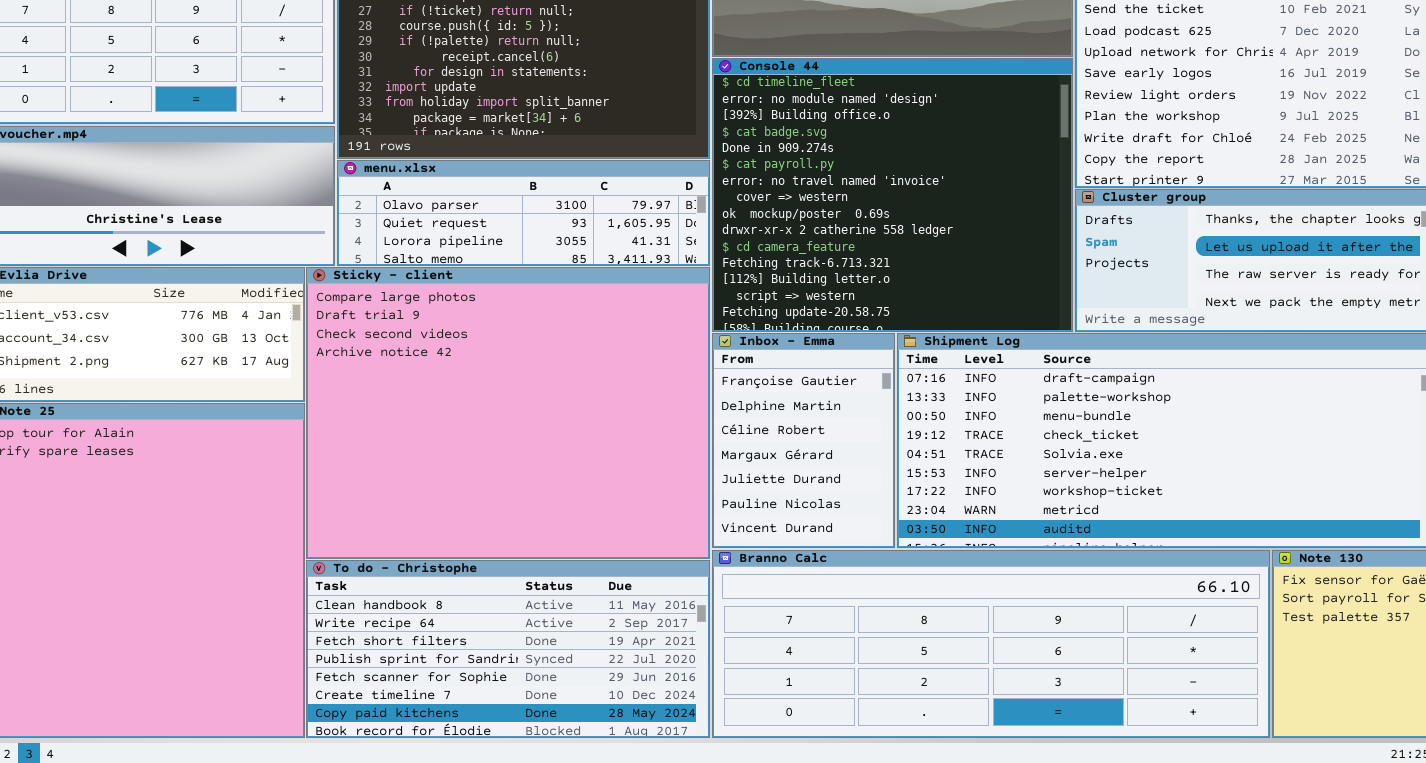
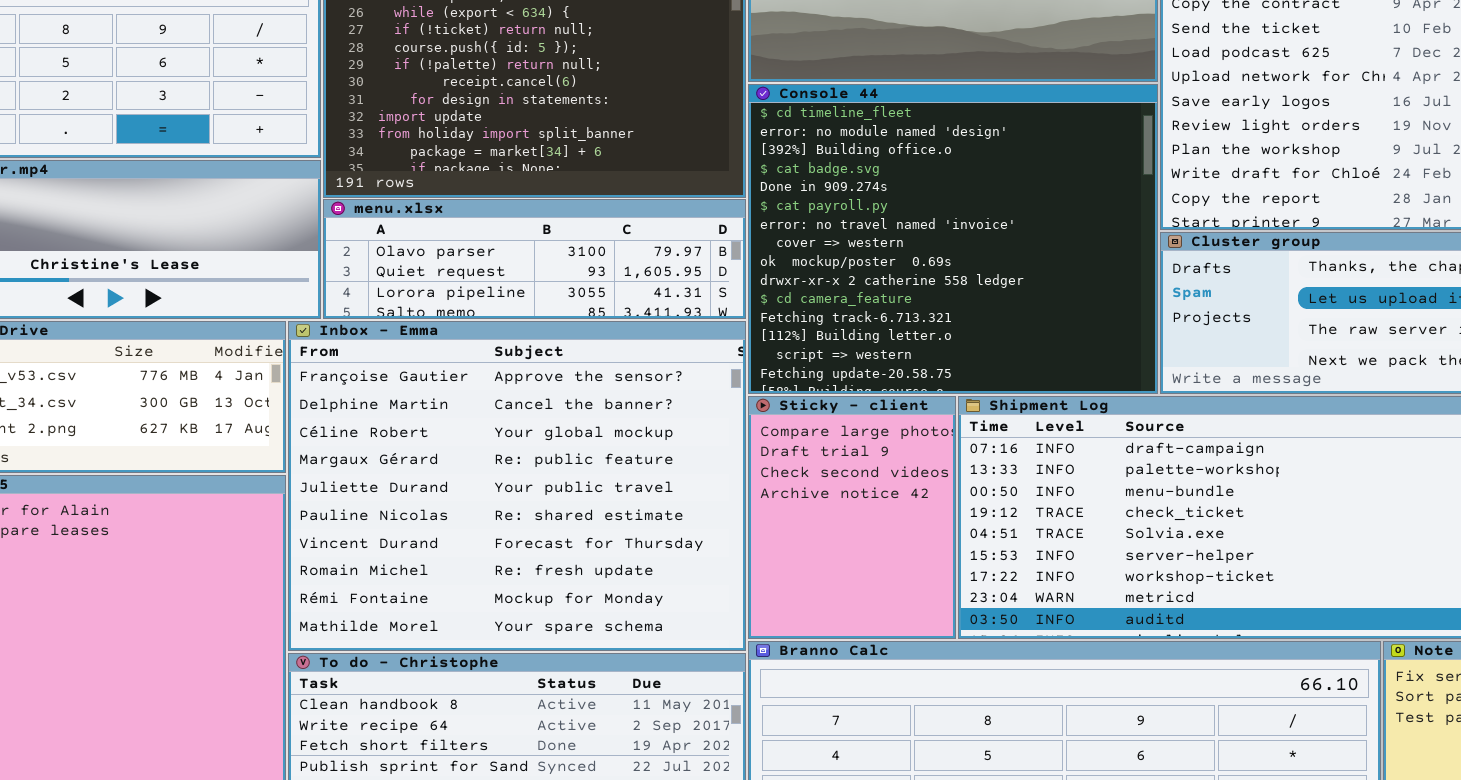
Sticky - client: [306,267,710,559] -> [748,396,956,639], moved, resized
Inbox - Emma: [712,333,895,548] -> [288,321,746,651], moved, resized

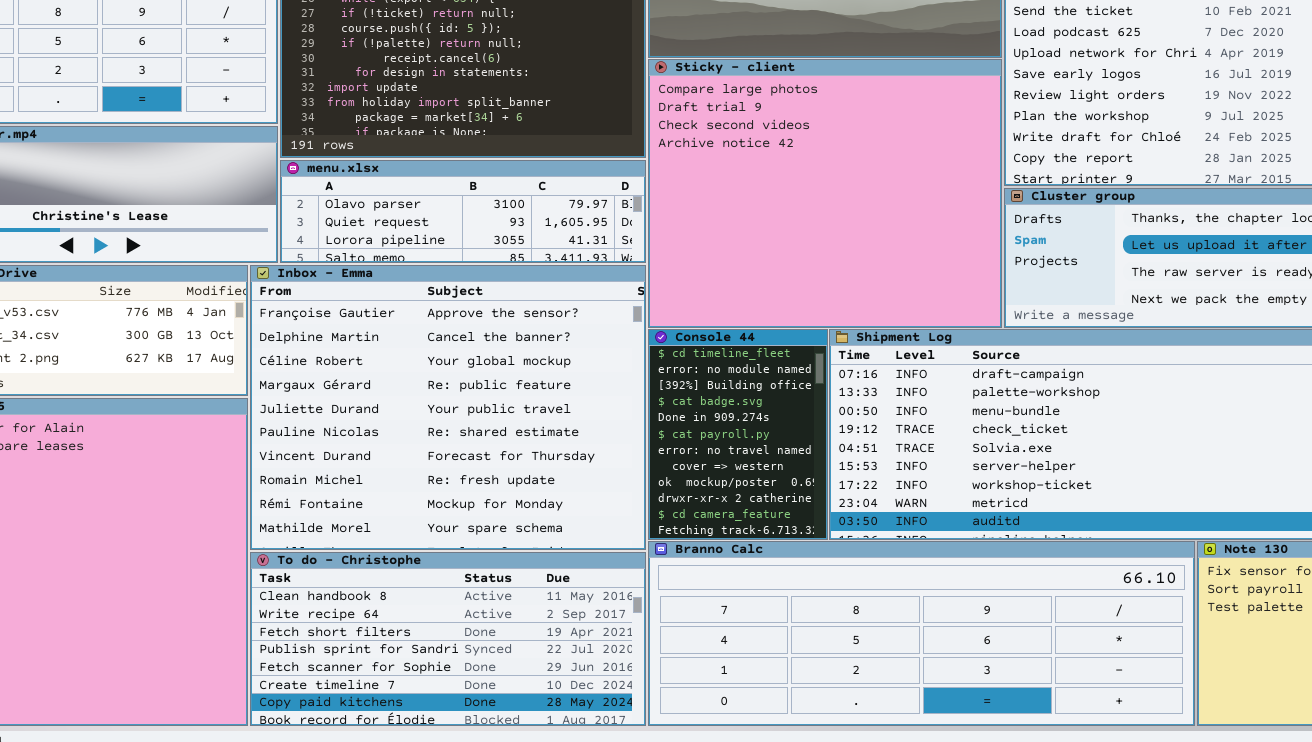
Console 44: [748,84,1158,394] -> [648,329,828,540], moved, resized
Sticky - client: [748,396,956,639] -> [648,59,1002,328], moved, resized

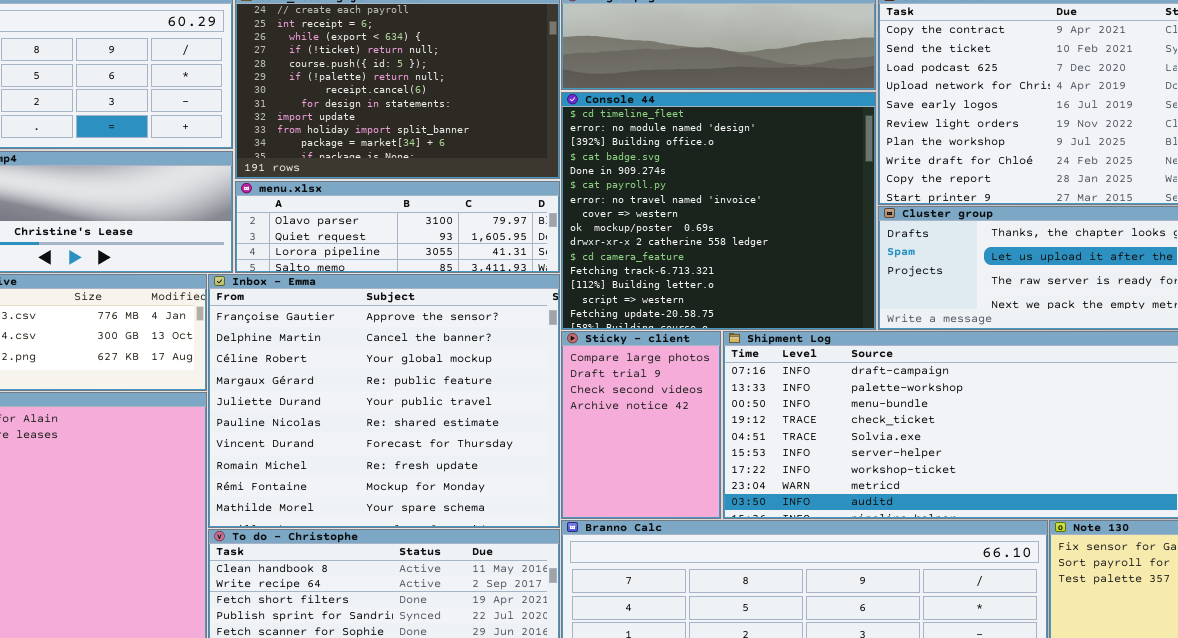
Sticky - client: [648,59,1002,328] -> [561,331,721,519], moved, resized
Console 44: [648,329,828,540] -> [561,92,876,330], moved, resized

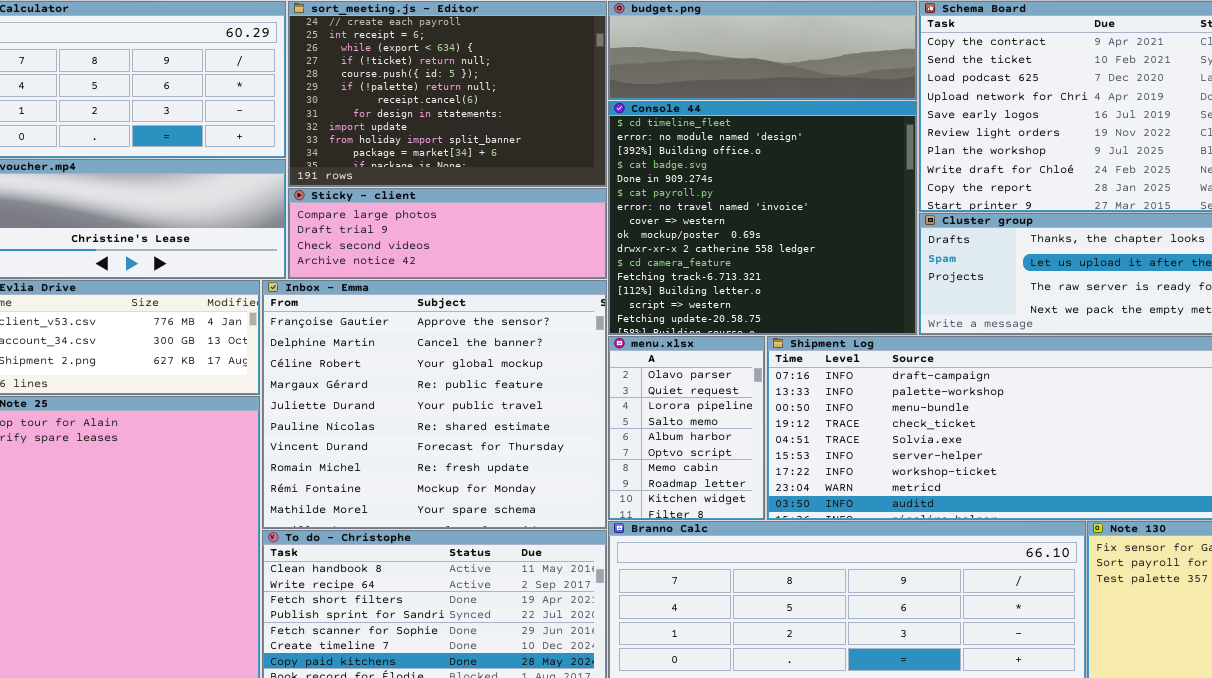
menu.xlsx: [235,181,560,273] -> [608,336,765,520], moved, resized
Sticky - client: [561,331,721,519] -> [288,188,607,279], moved, resized

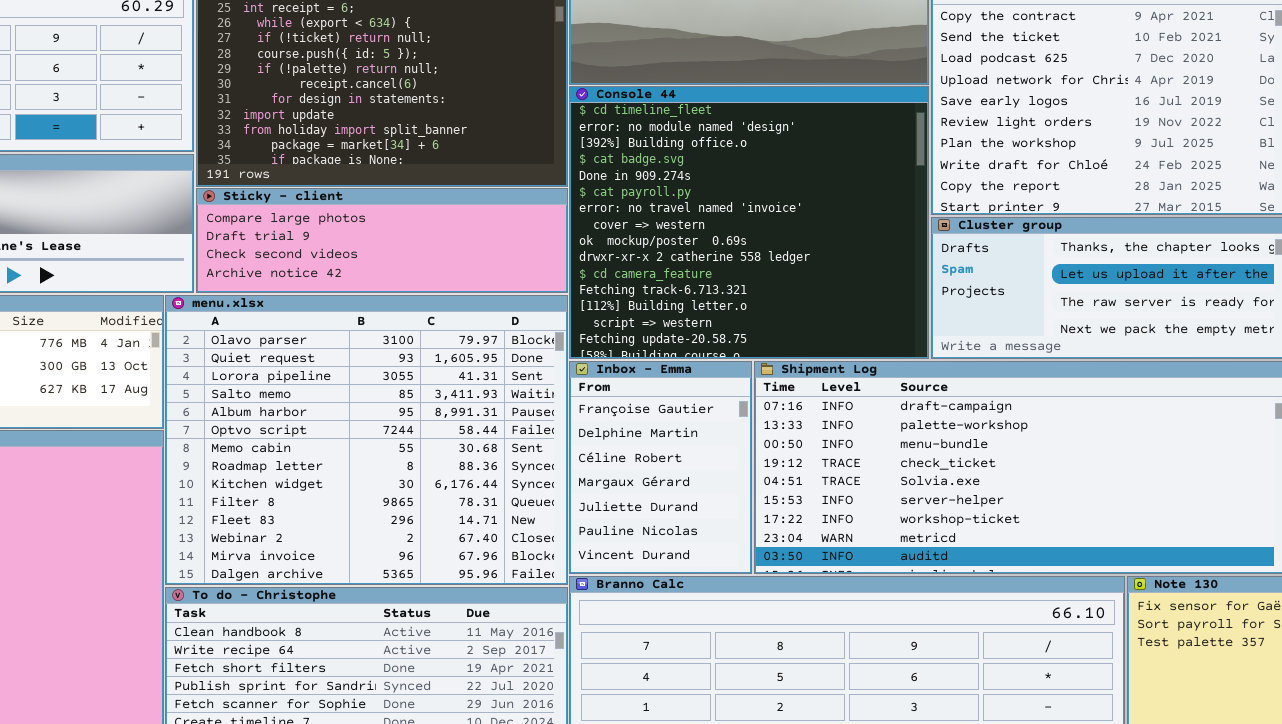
Inbox - Emma: [262,280,607,529] -> [569,361,752,574], moved, resized
menu.xlsx: [608,336,765,520] -> [165,295,568,585], moved, resized

